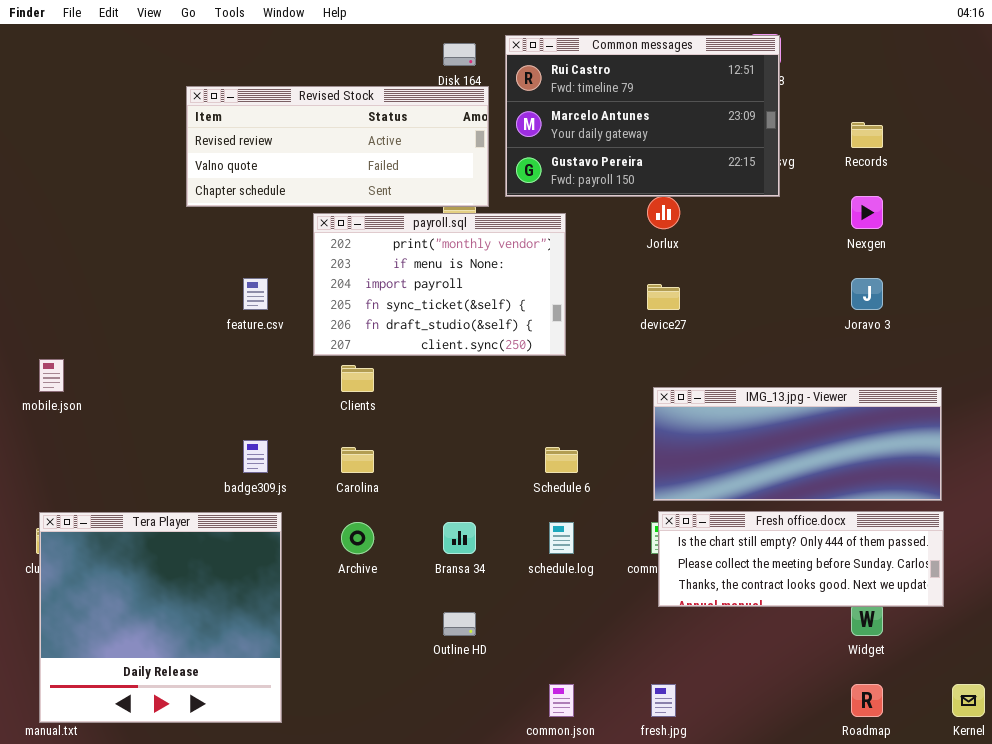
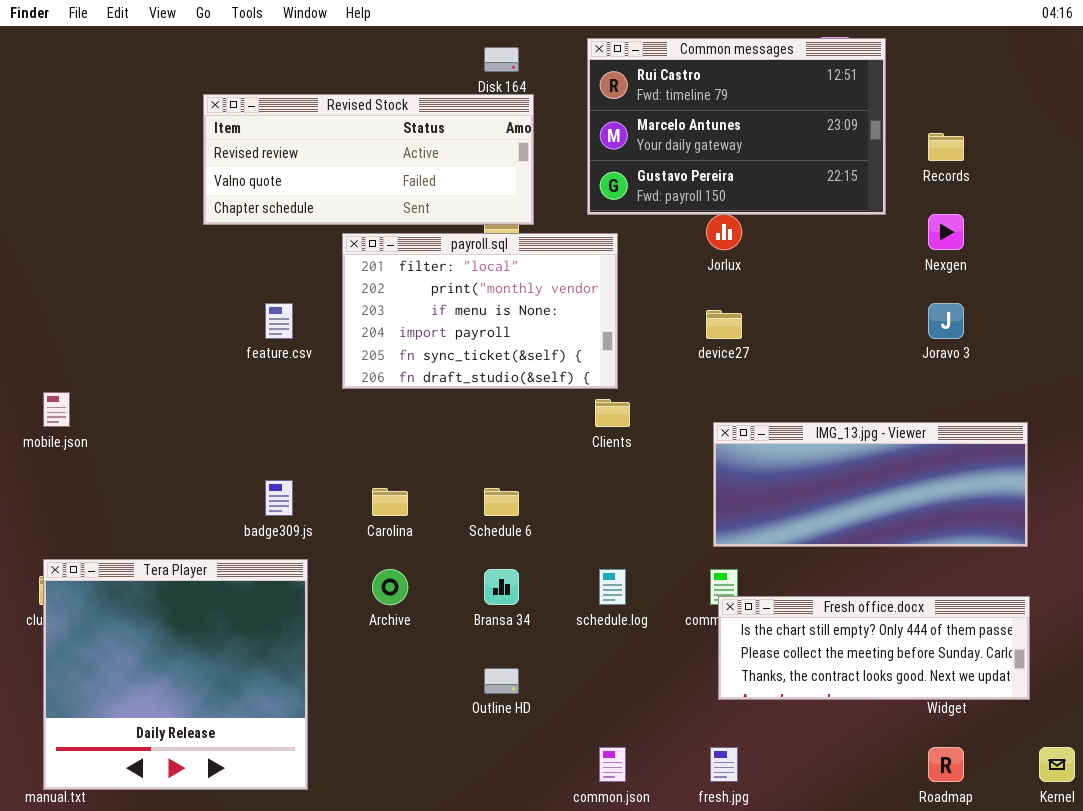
Common messages: [505,35,780,197] -> [587,38,886,215], moved
payroll.sql: [313,213,566,356] -> [342,233,618,389], scrolled up 1 row
Clients: [341,365,374,392] -> [595,399,630,427], moved
Schedule 6: [545,447,578,473] -> [484,488,519,516], moved
Fresh office.docx: [658,511,944,607] -> [718,596,1030,700], moved

